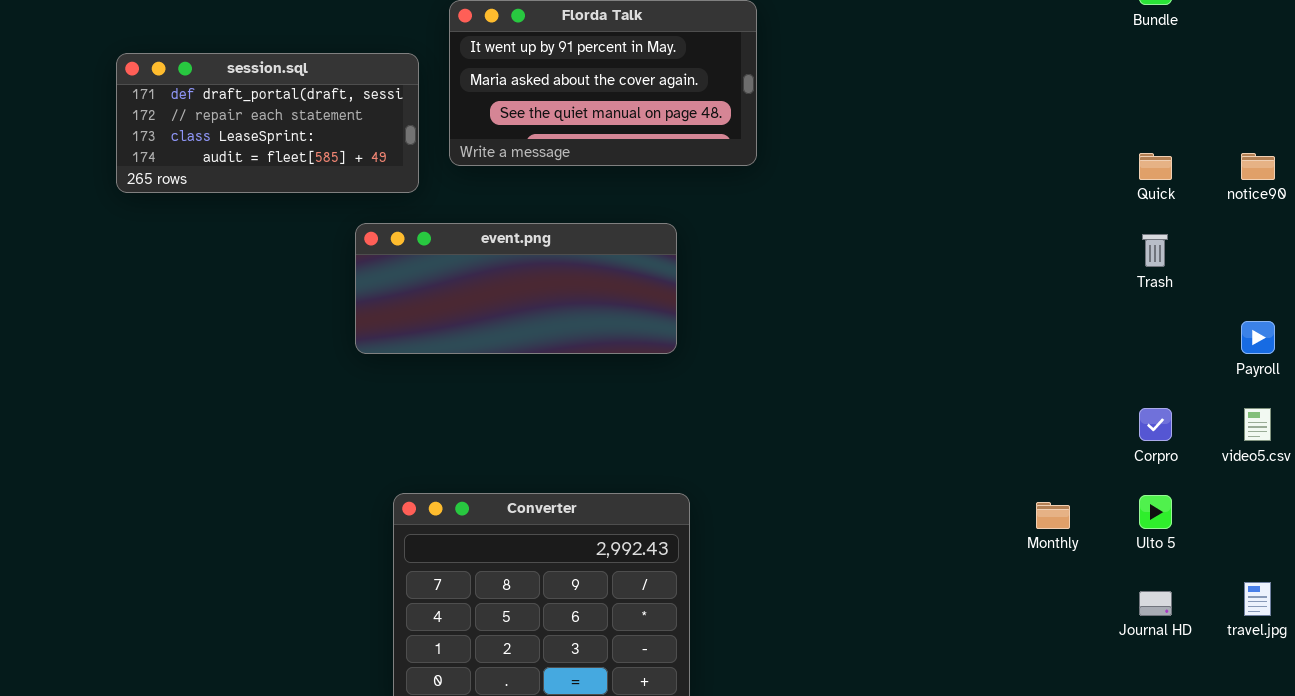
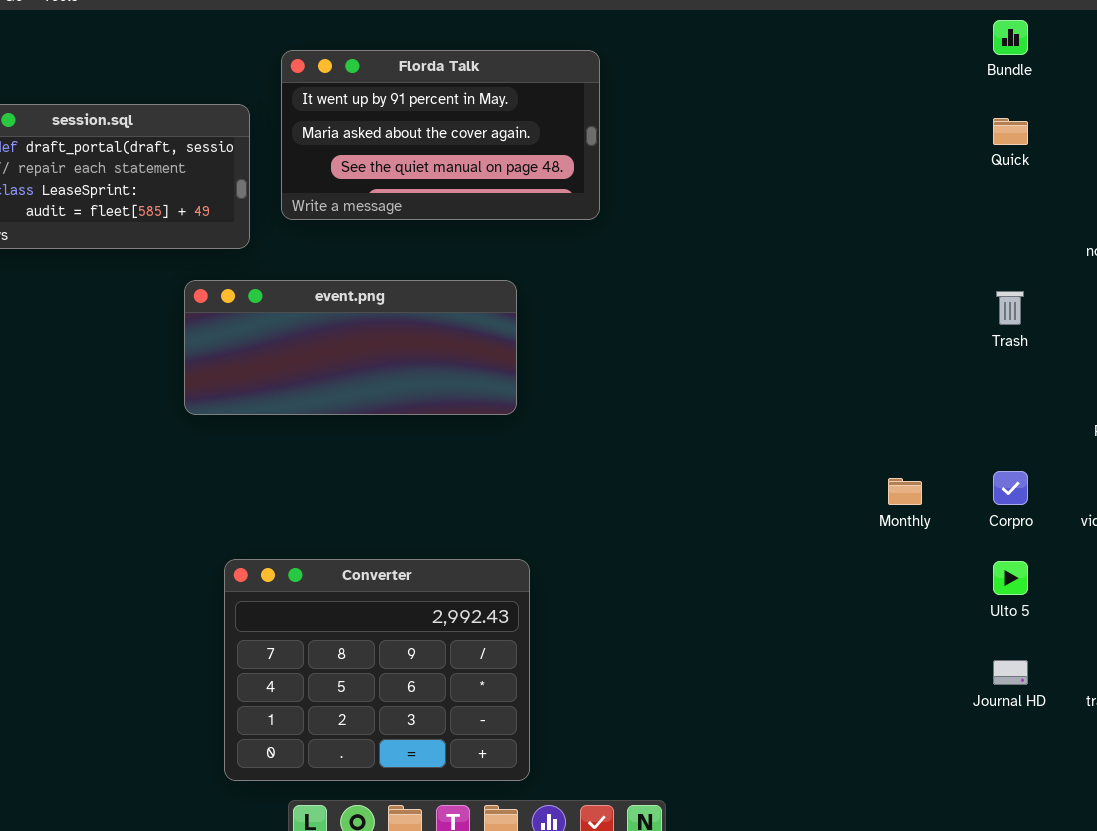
Quick: [1139,153,1172,180] -> [993,118,1028,145], moved
Monthly: [1036,502,1070,529] -> [888,478,922,505], moved

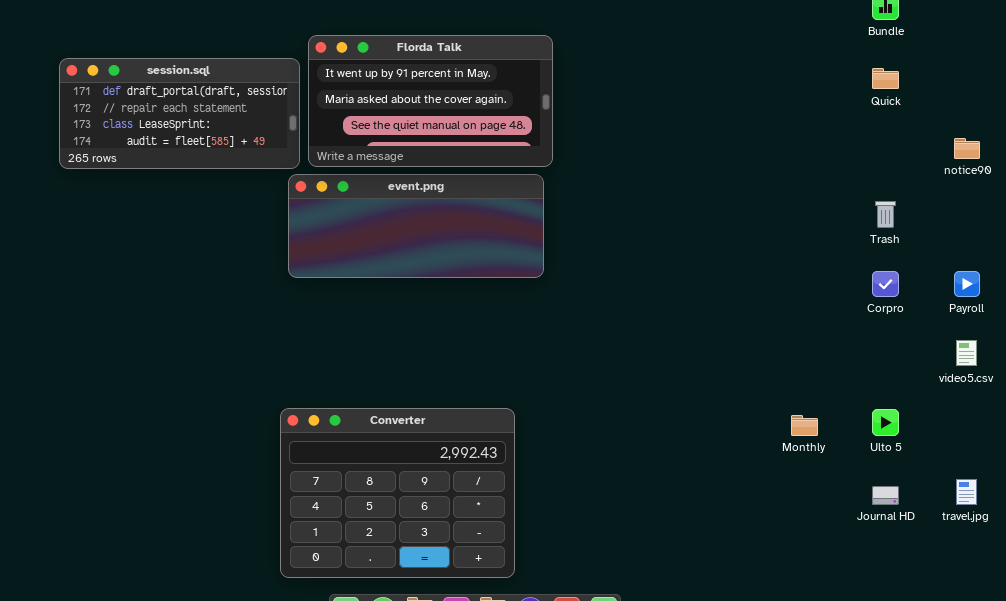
Florda Talk: [281,50,600,220] -> [308,35,553,167], moved
event.png: [184,280,517,415] -> [288,174,544,278], moved
Corpro: [993,471,1028,505] -> [872,271,899,297], moved
Monthly: [888,478,922,505] -> [791,415,818,436], moved

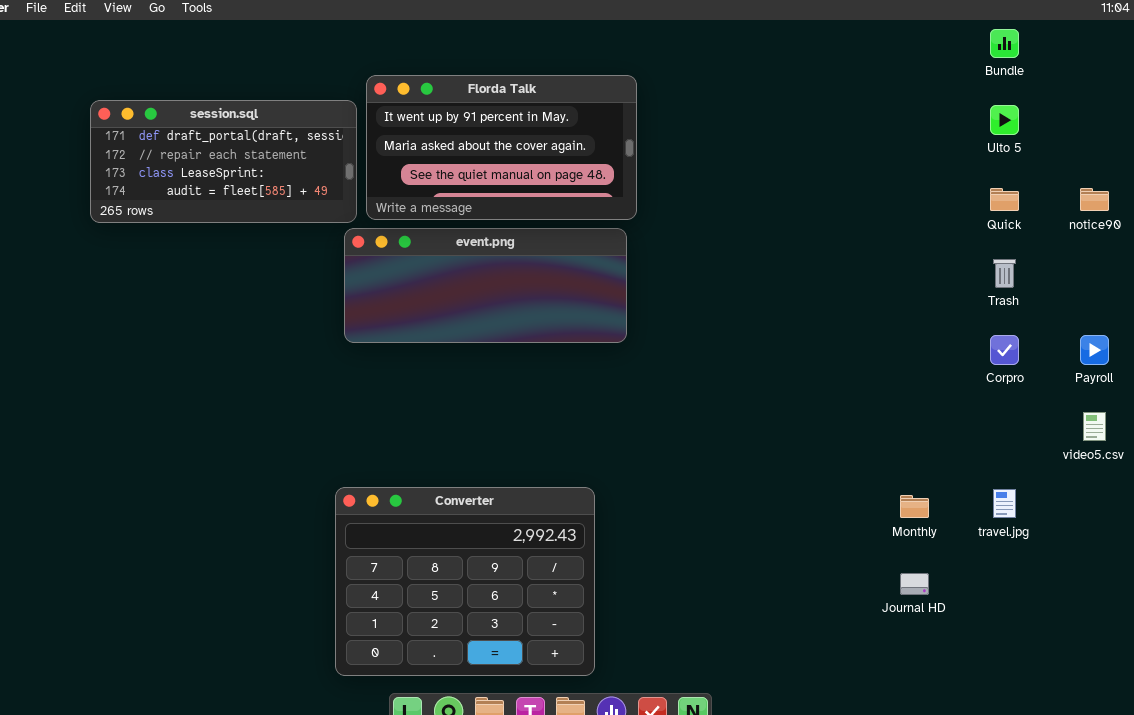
Quick: [872,68,899,89] -> [990,188,1019,211], moved
Ulto 5: [872,409,899,436] -> [990,105,1019,135], moved
travel.jpg: [956,479,977,505] -> [993,489,1016,518], moved
Journal HD: [872,486,899,505] -> [900,573,929,595], moved

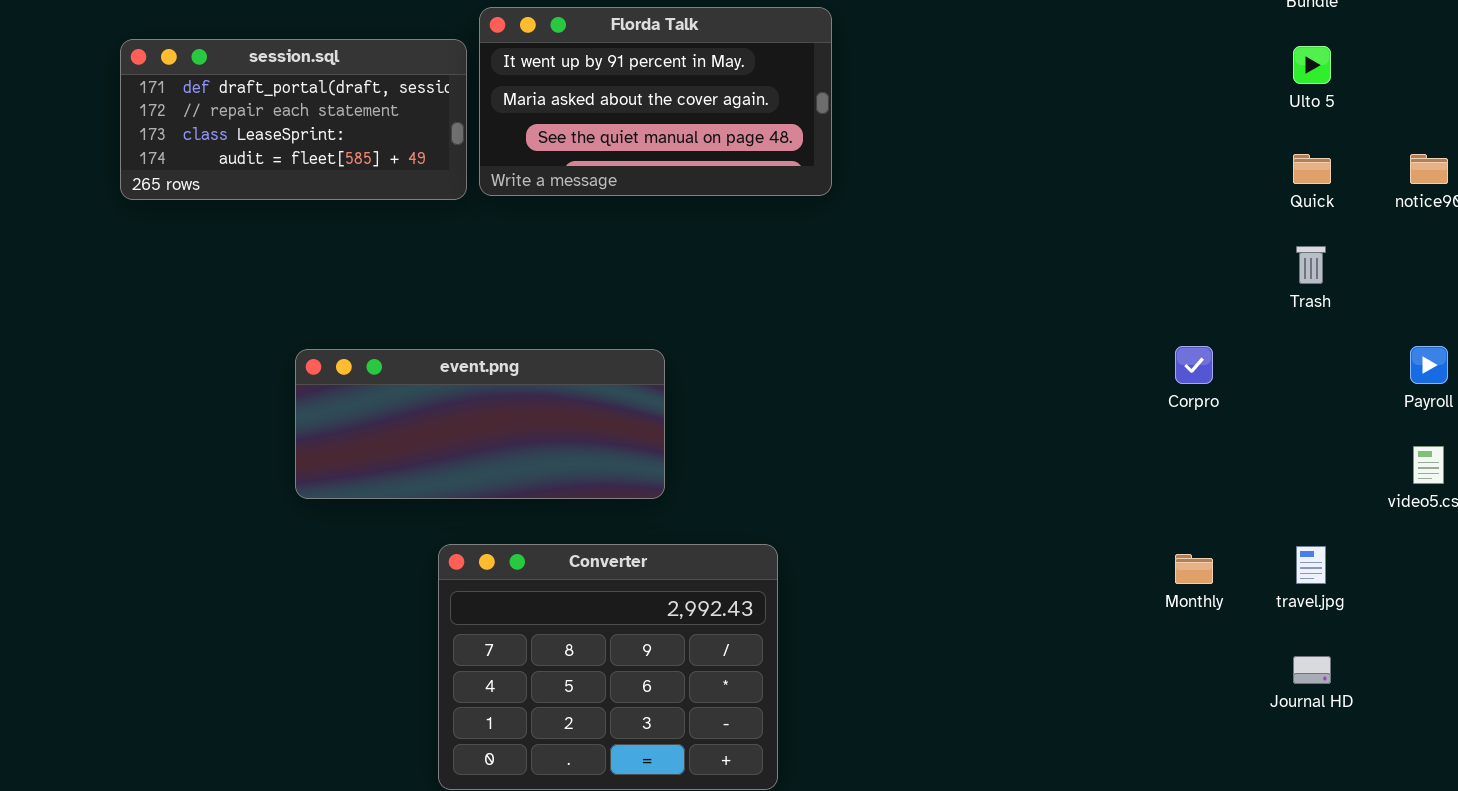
event.png: [344,228,627,343] -> [295,349,665,499], moved
Corpro: [990,335,1019,365] -> [1175,346,1213,384], moved
Journal HD: [900,573,929,595] -> [1293,656,1331,684], moved

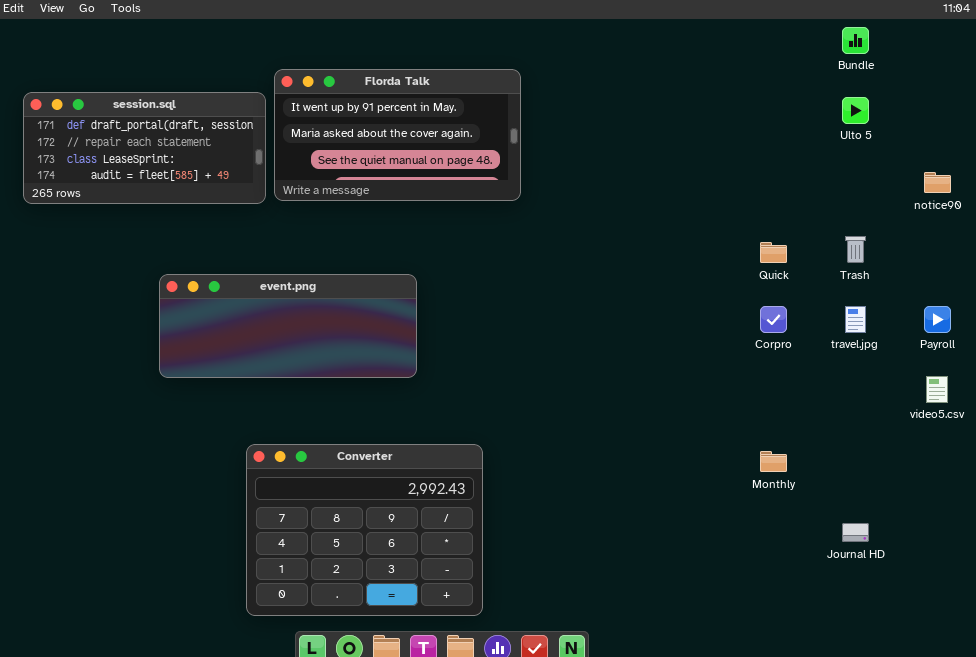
Quick: [1293,154,1331,184] -> [760,242,787,263], moved
event.png: [295,349,665,499] -> [159,274,417,378], moved
travel.jpg: [1296,546,1326,584] -> [845,306,866,333], moved

